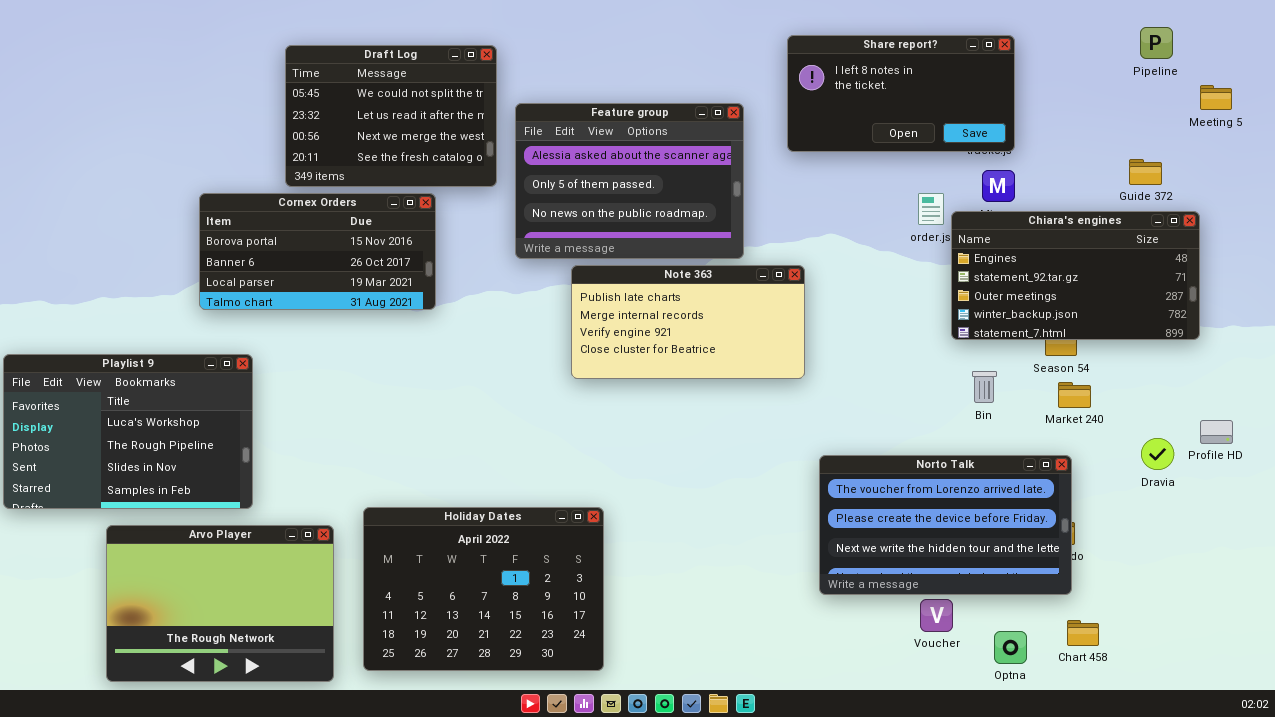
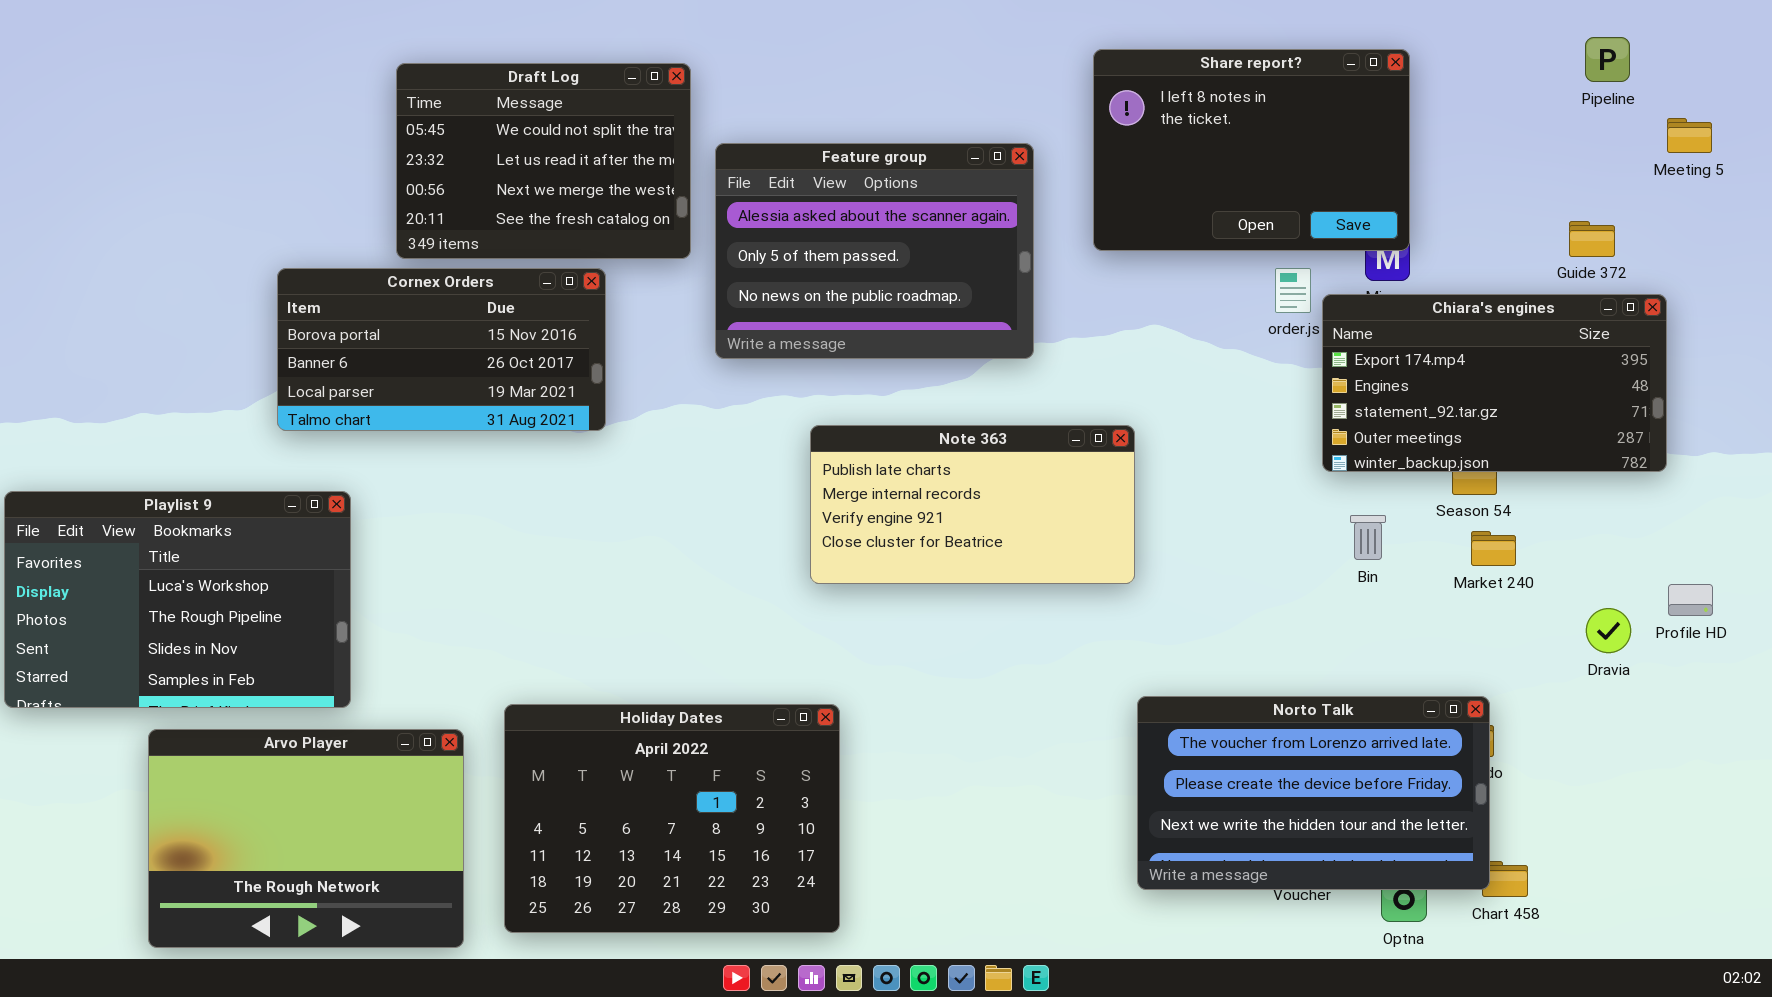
Share report?: [787,35,1015,152] -> [1093,49,1410,251], resized
Chiara's engines: [951,211,1200,340] -> [1322,294,1667,472], scrolled up 1 row
Note 363: [571,265,805,379] -> [810,425,1135,584], moved
Norto Talk: [819,455,1072,595] -> [1137,696,1490,890], moved

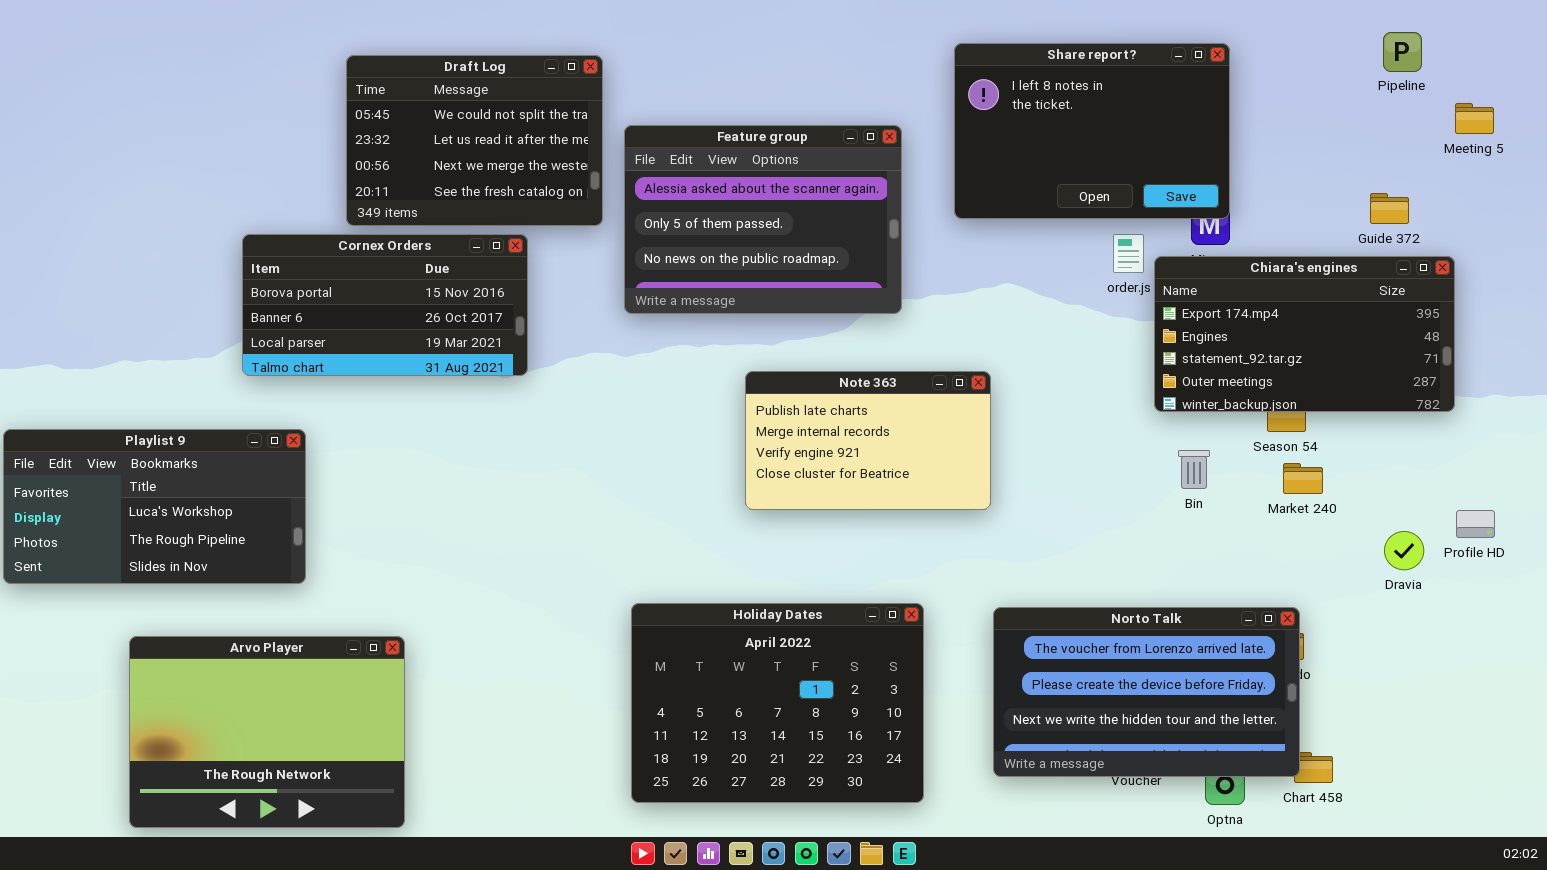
Note 363: [810,425,1135,584] -> [745,371,991,510], resized
Playlist 9: [4,491,351,708] -> [3,429,306,584], resized
Holiday Dates: [504,704,840,933] -> [631,603,924,803], moved

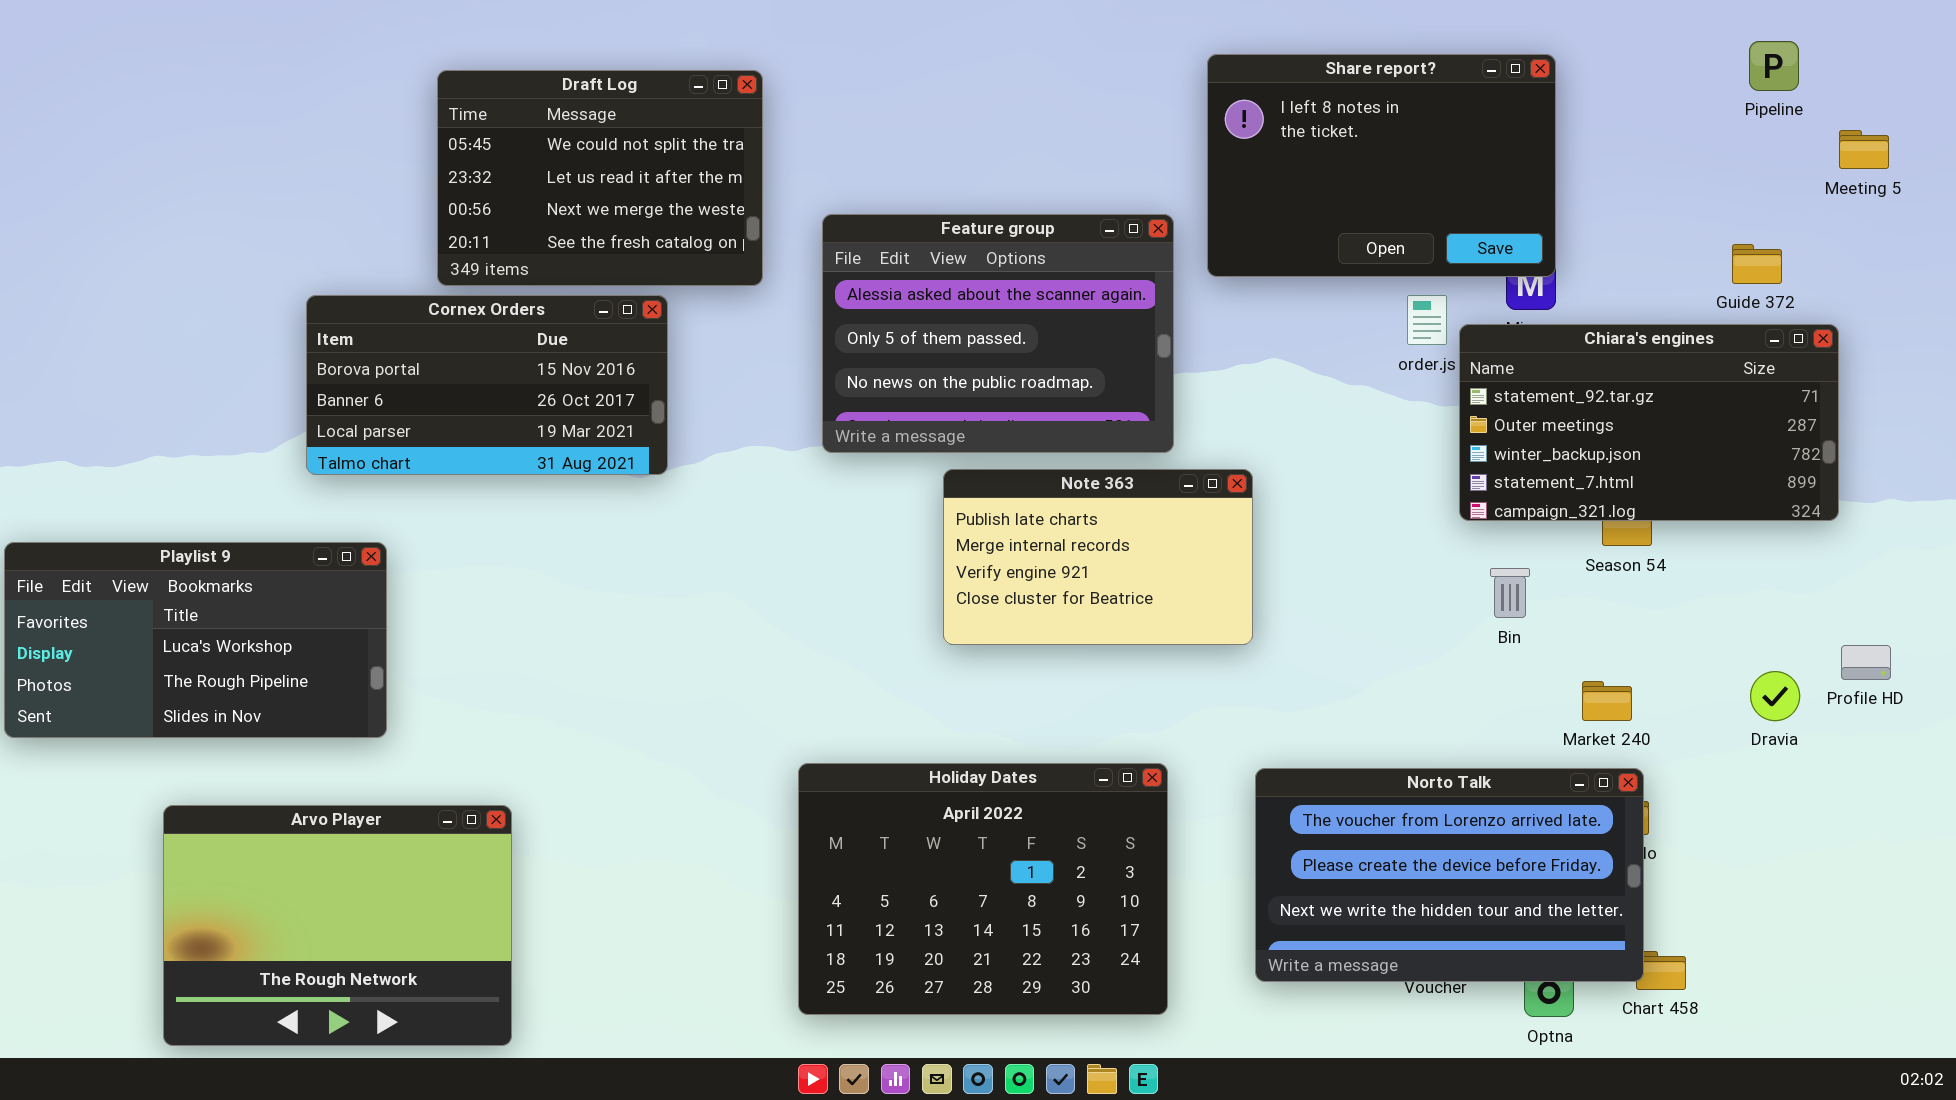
Feature group: [624,125,902,314] -> [822,214,1174,453], moved
Chiara's engines: [1154,256,1455,412] -> [1459,324,1839,521], scrolled down 2 rows
Market 240: [1283,463,1323,494] -> [1582,681,1632,721], moved

